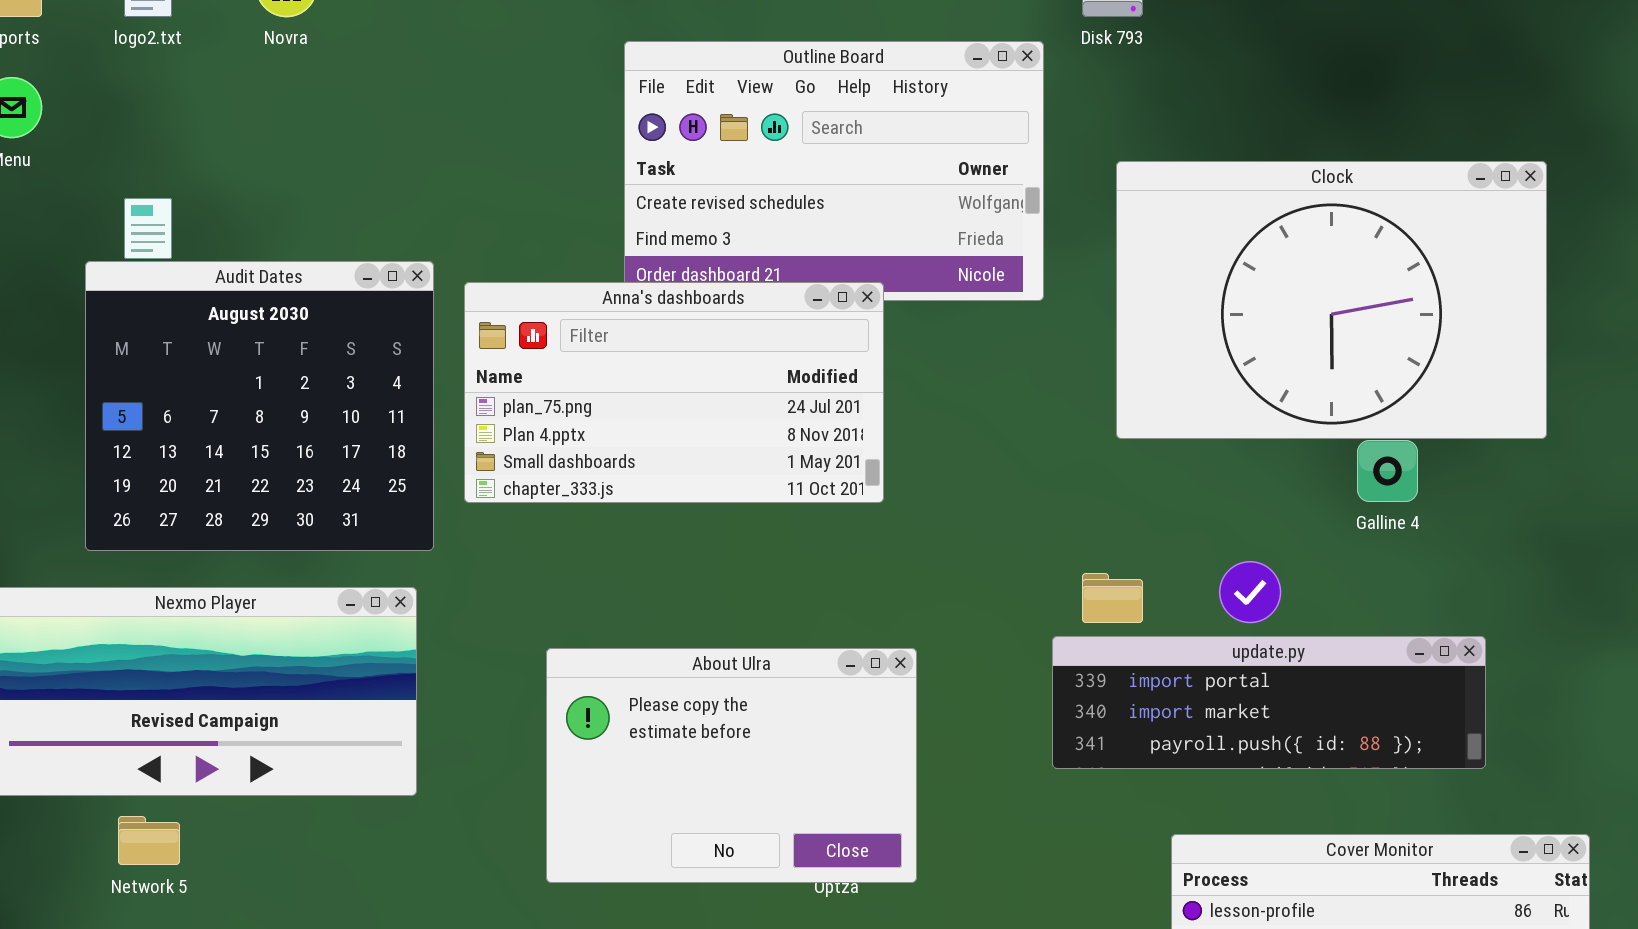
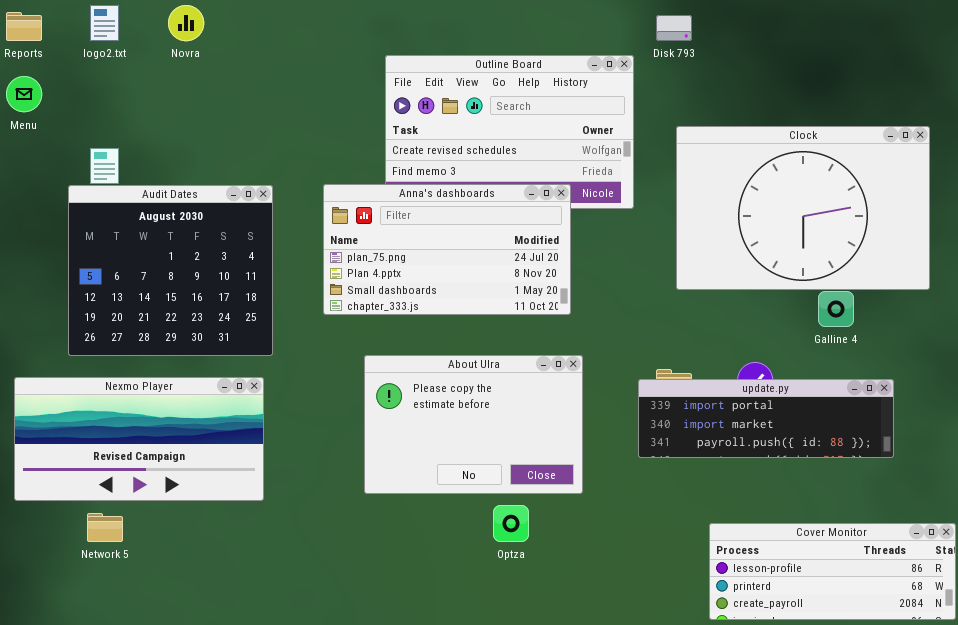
Anna's dashboards: [464,282,884,503] -> [323,184,571,315], moved
update.py: [1052,636,1486,769] -> [638,379,894,458], moved
About Ulra: [546,648,917,883] -> [364,355,583,494], moved

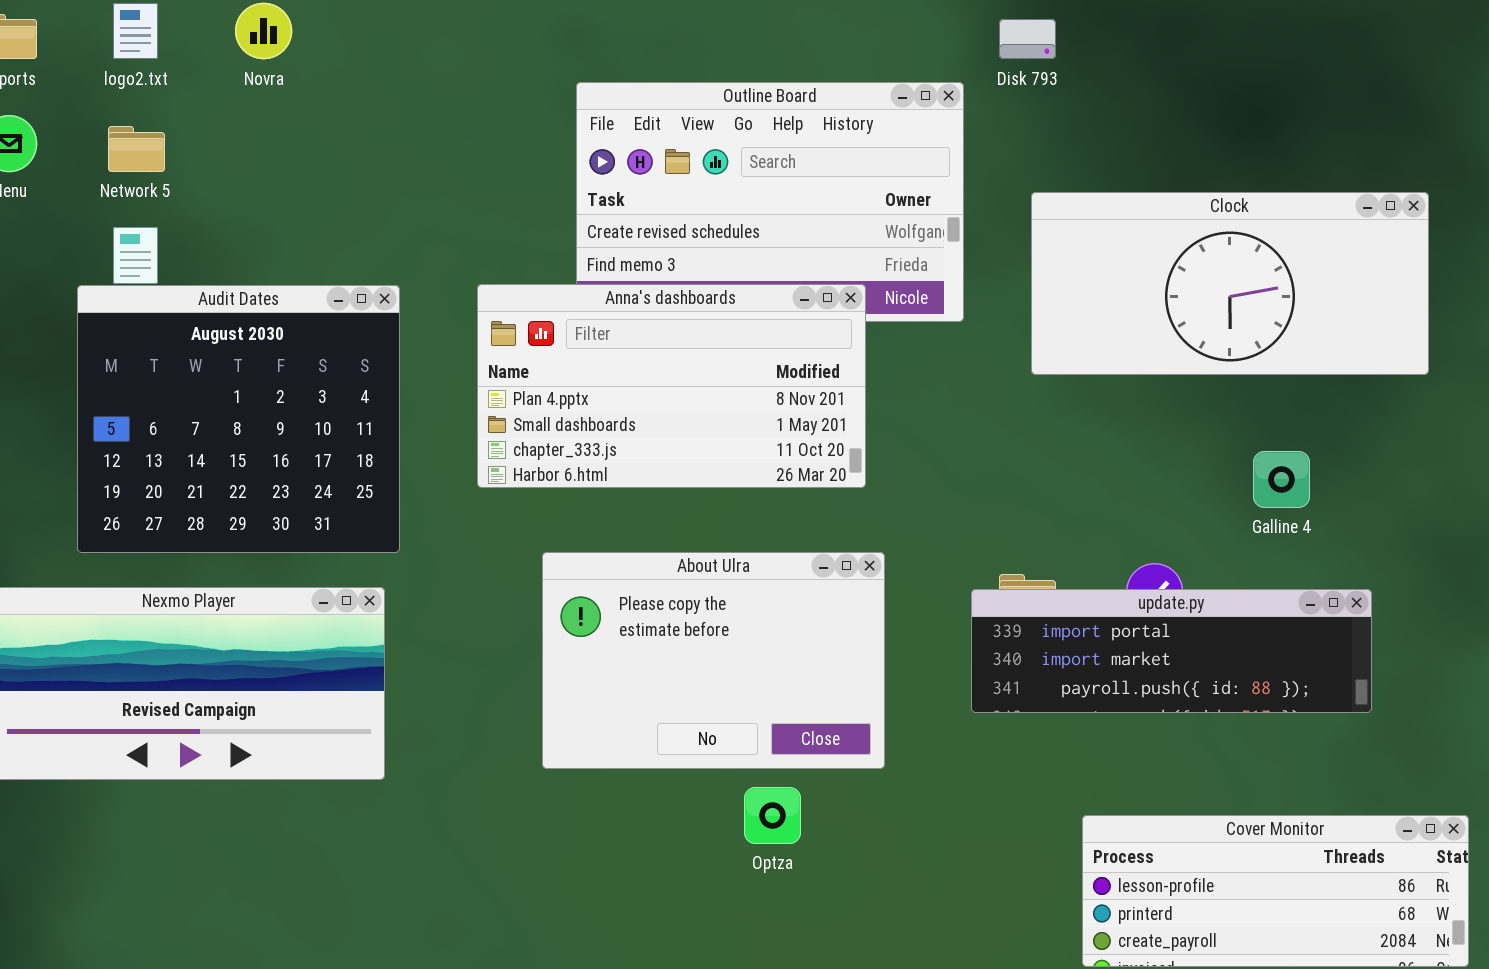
Clock: [676,126,930,290] -> [1031,192,1429,375], resized
Anna's dashboards: [323,184,571,315] -> [477,284,866,488], scrolled down 1 row
Network 5: [87,513,123,542] -> [108,126,165,172], moved

